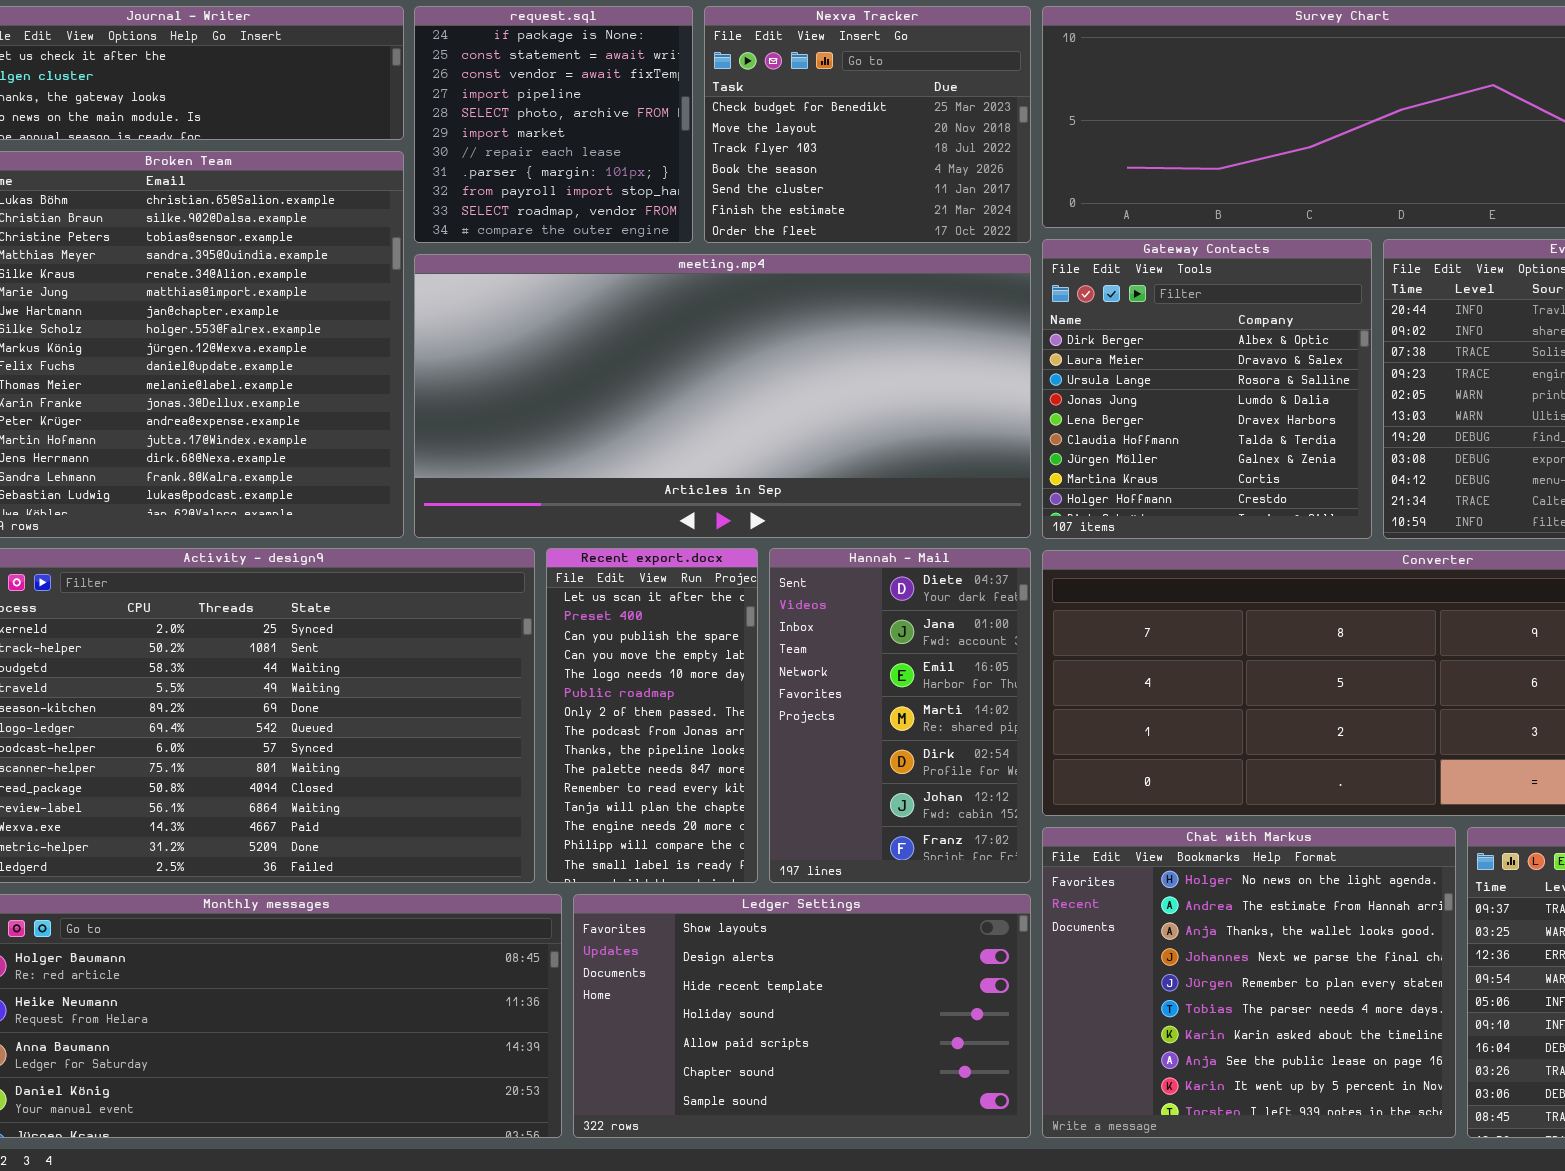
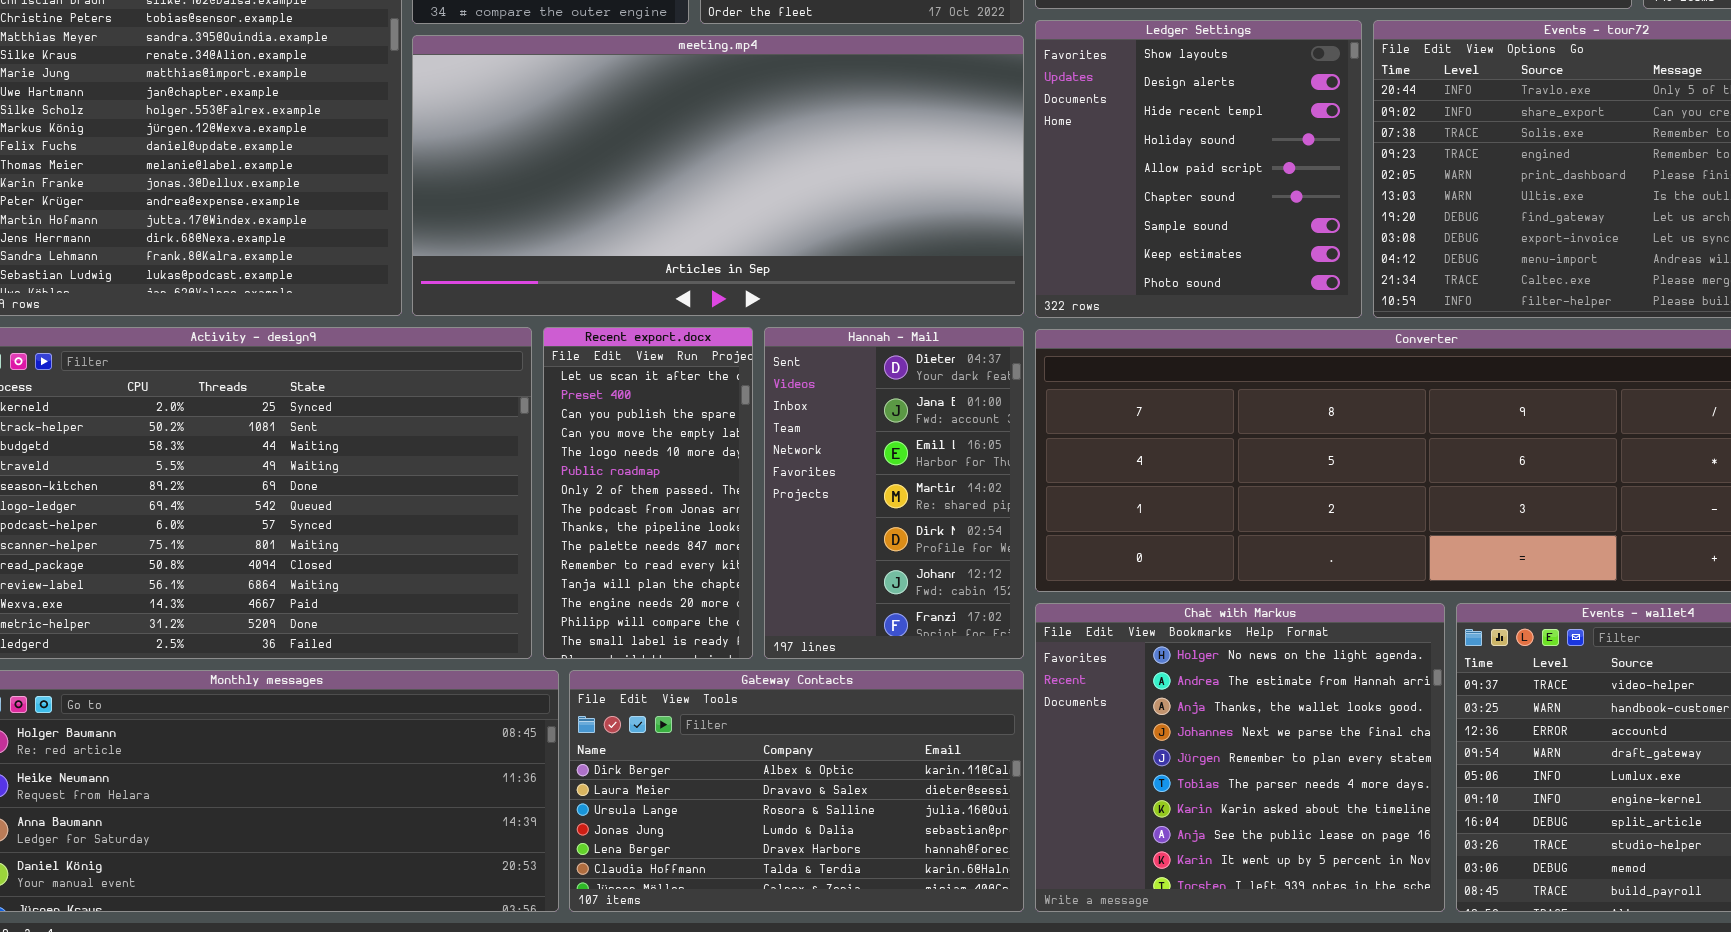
Gateway Contacts: [1042,239,1372,539] -> [569,670,1024,912], moved, resized
Ledger Settings: [573,894,1031,1138] -> [1035,20,1362,318], moved, resized

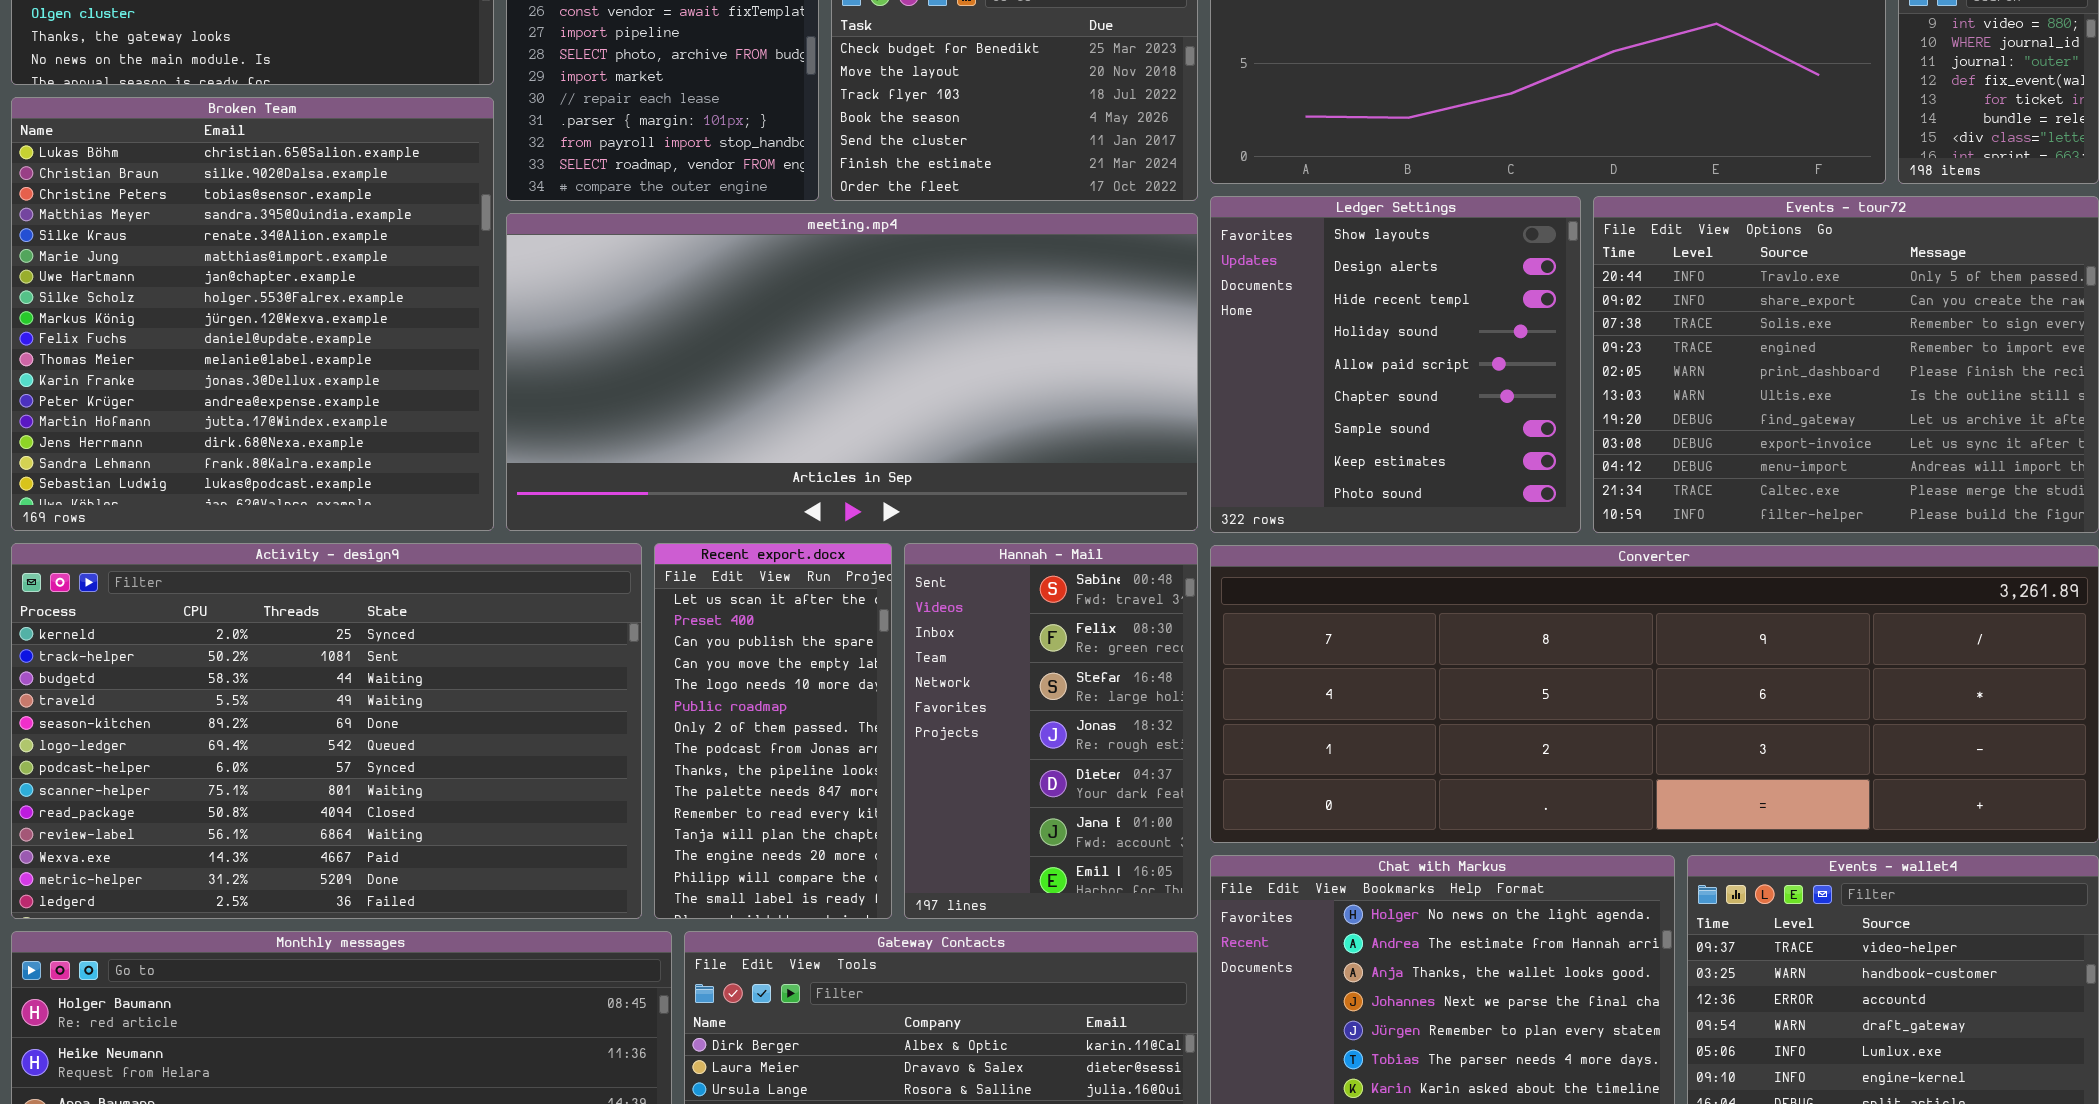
Hannah - Mail: [764,327,1024,659] -> [904,543,1198,919], scrolled up 4 rows

